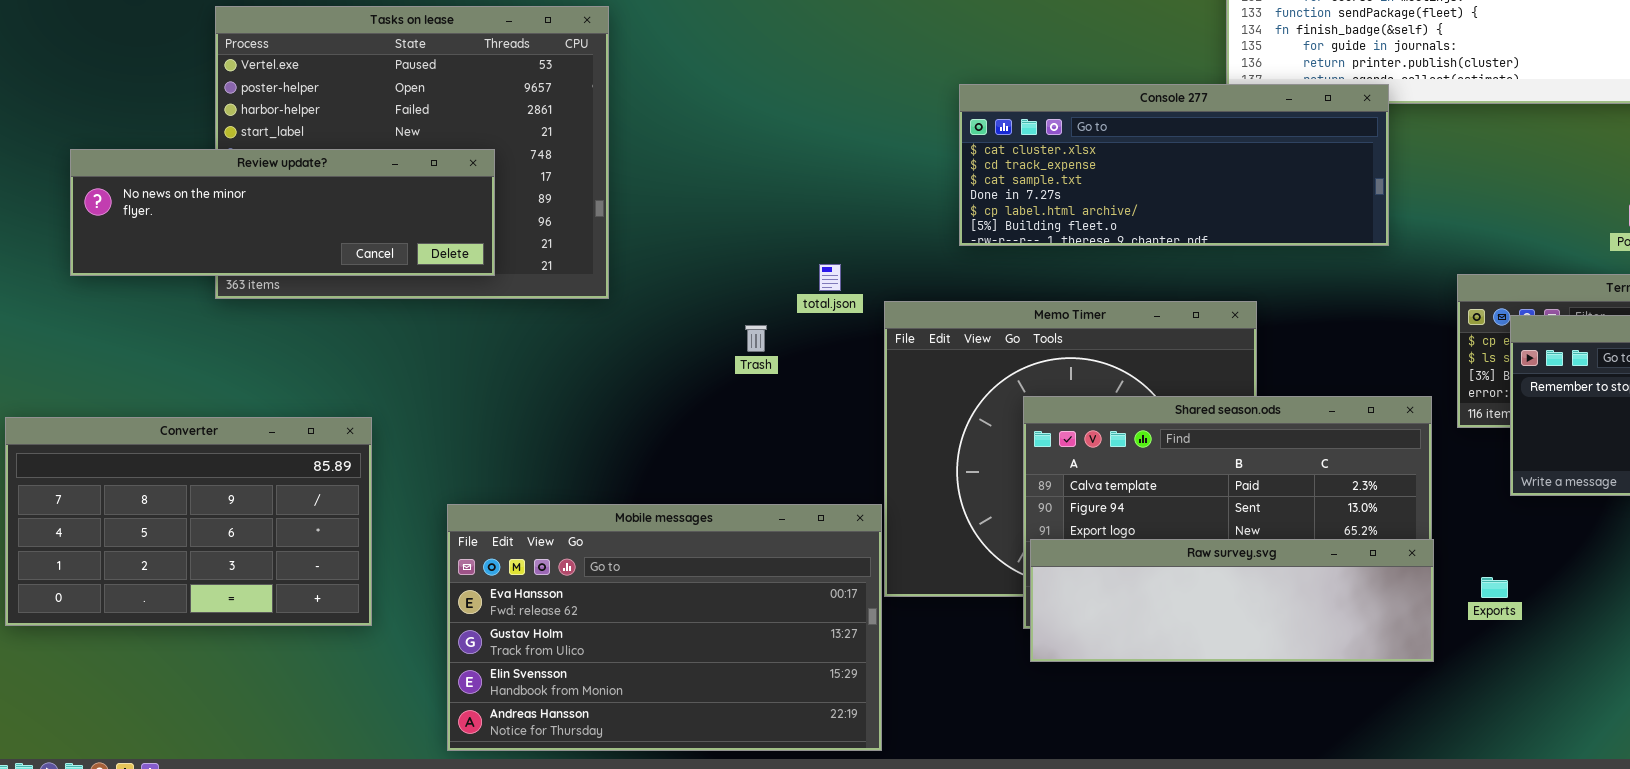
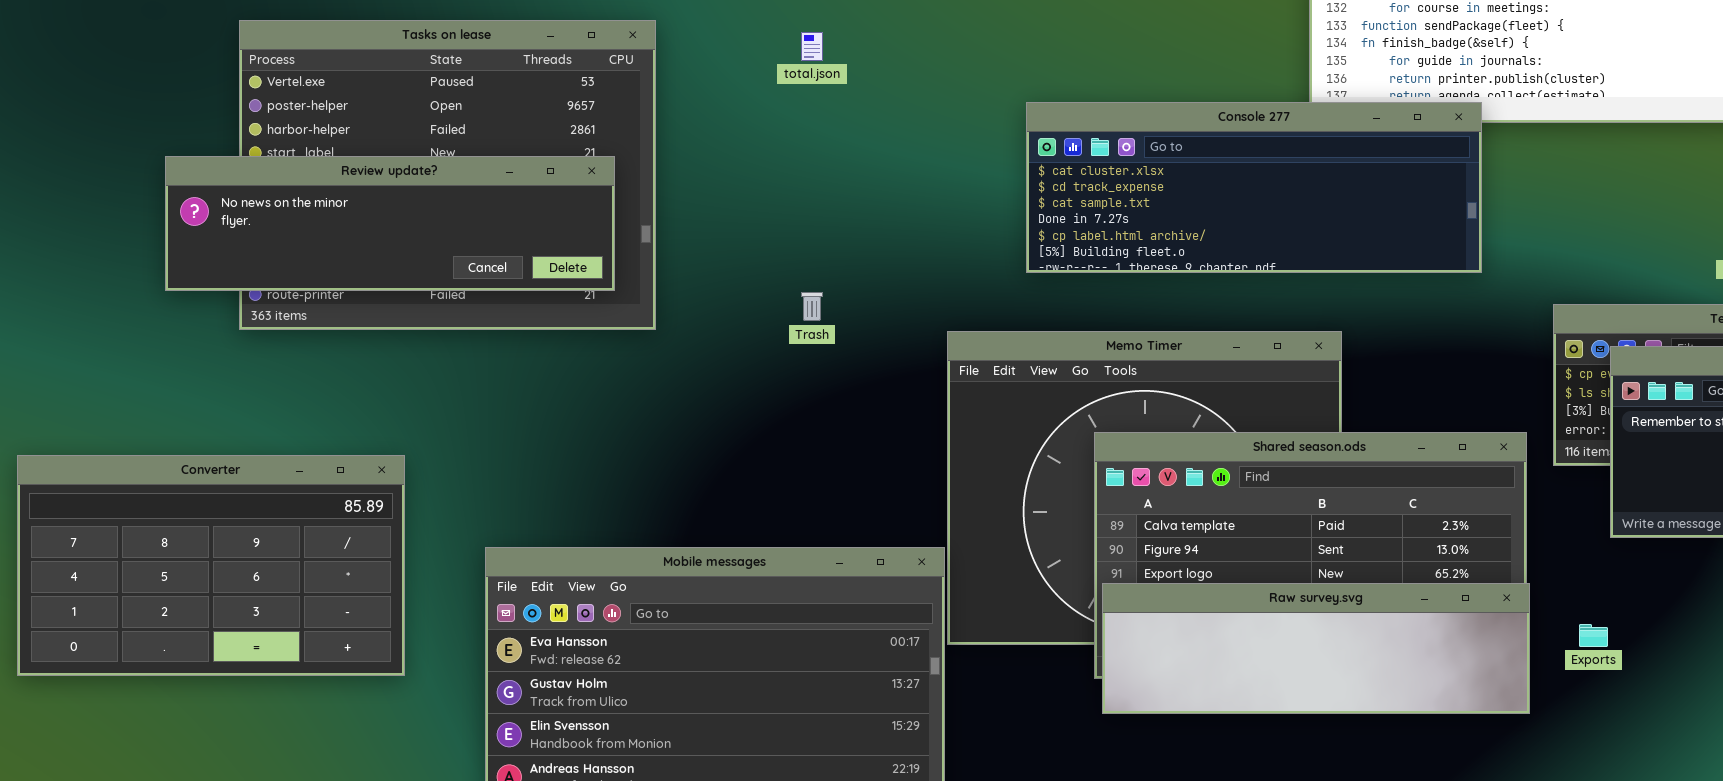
Review update?: [70,149,495,276] -> [165,156,615,291], moved
total.json: [819,264,841,291] -> [801,32,823,61], moved
Trash: [745,325,767,352] -> [801,292,823,321], moved

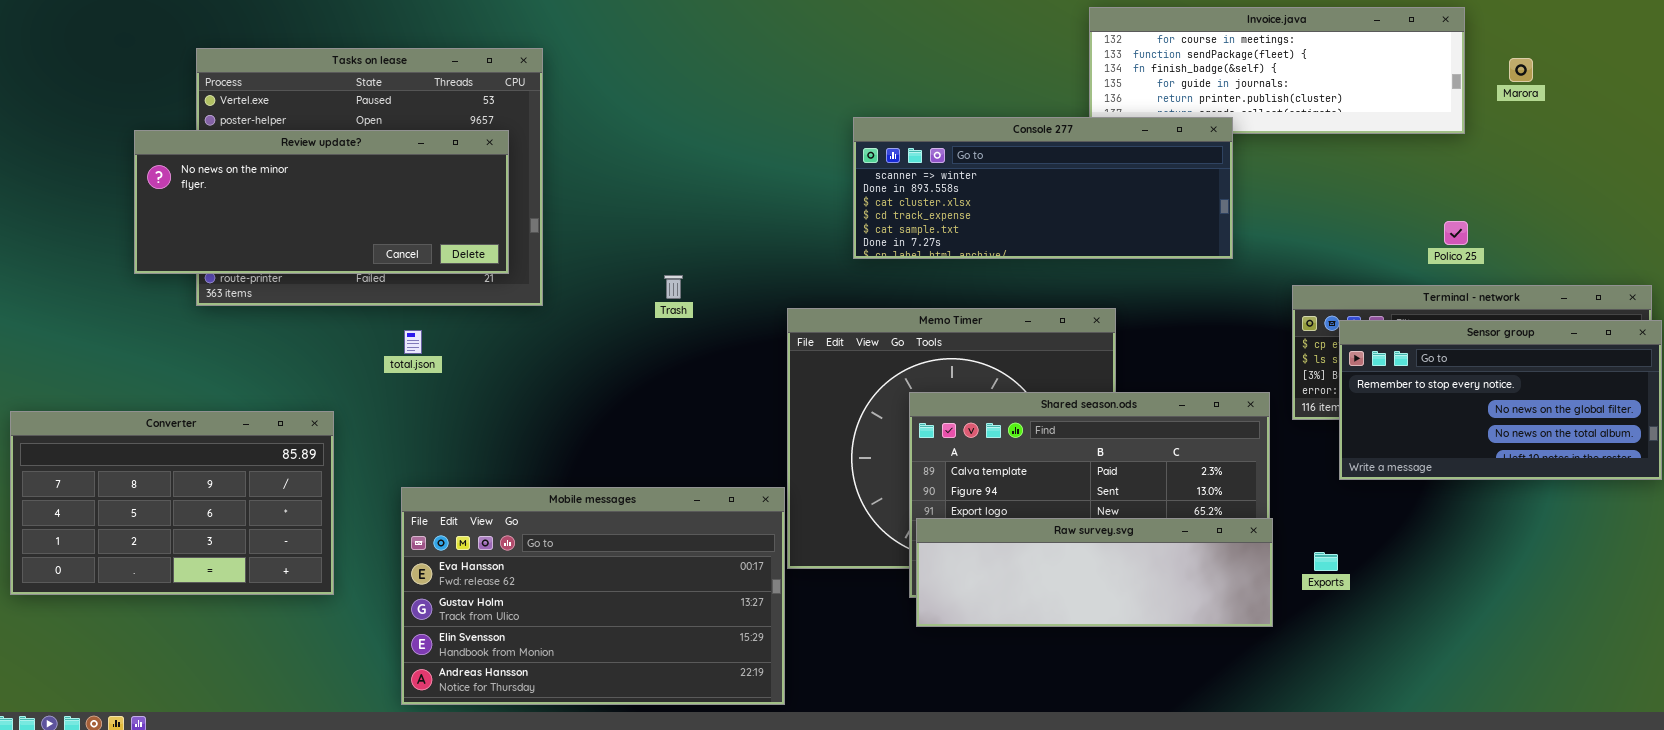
total.json: [801,32,823,61] -> [404,330,422,354], moved
Console 277: [1026,102,1482,273] -> [853,117,1233,259], scrolled up 2 rows
Review update?: [165,156,615,291] -> [134,130,509,274], resized

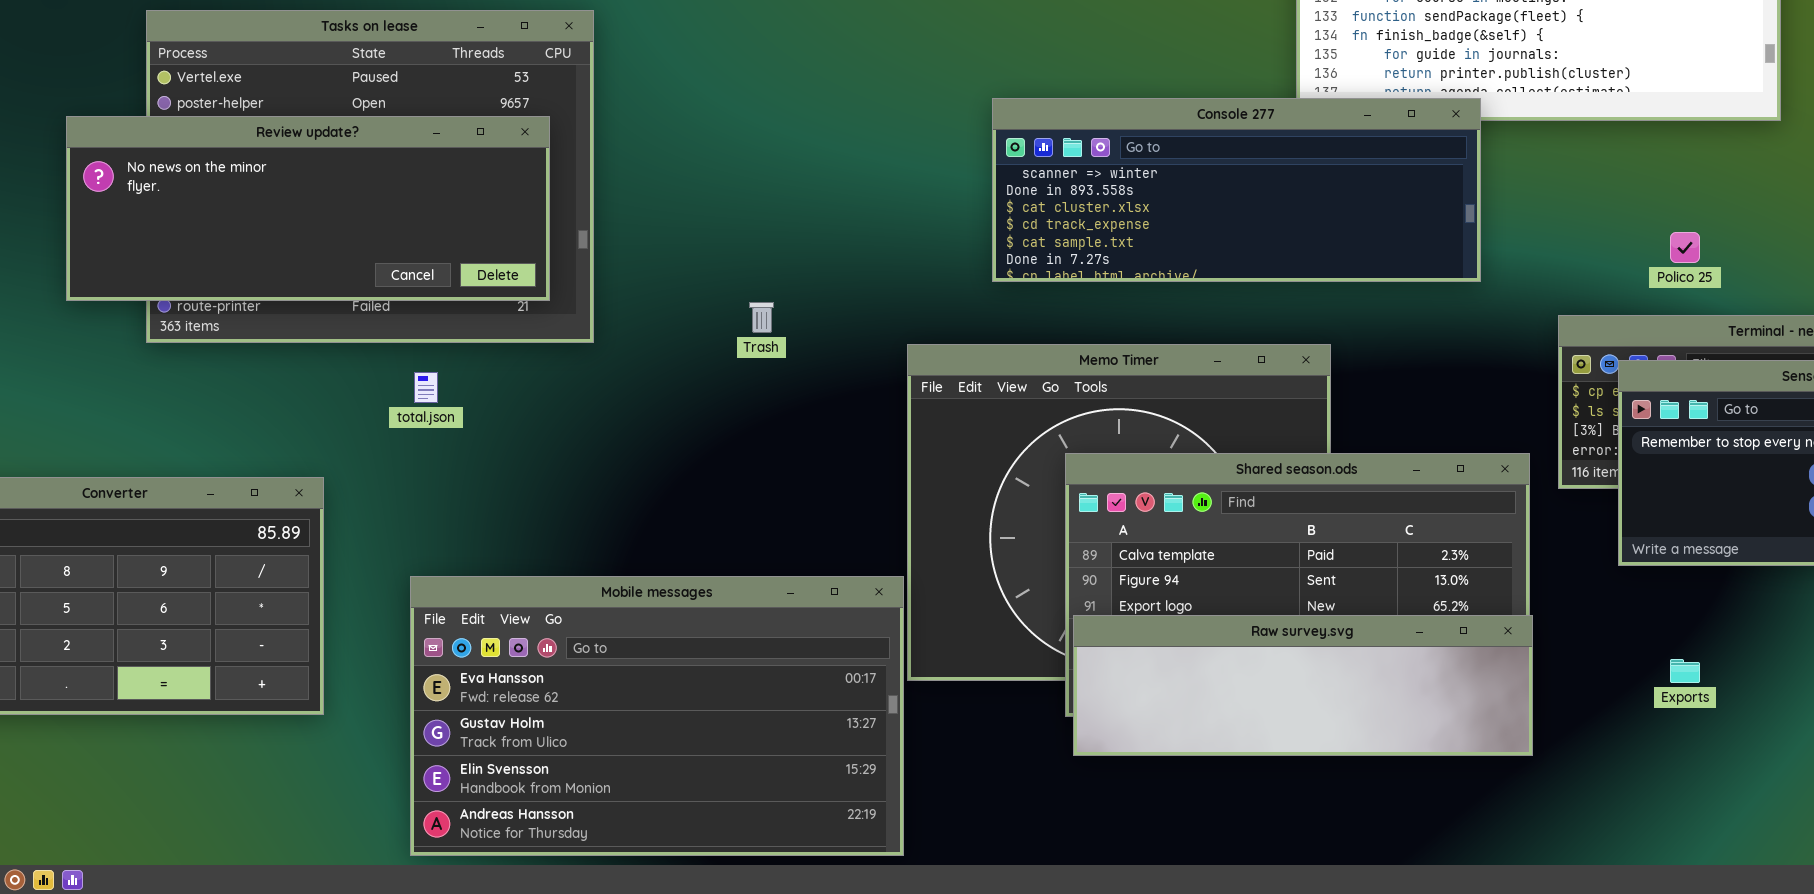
Polico 25: [1444,221,1468,245] -> [1670,232,1700,263], moved
Exports: [1314,552,1338,571] -> [1670,659,1700,683], moved

